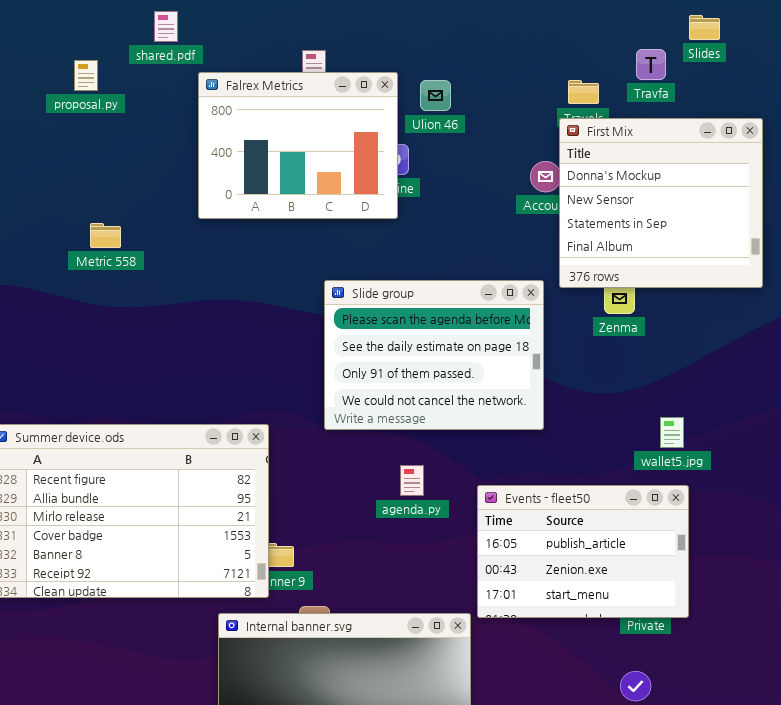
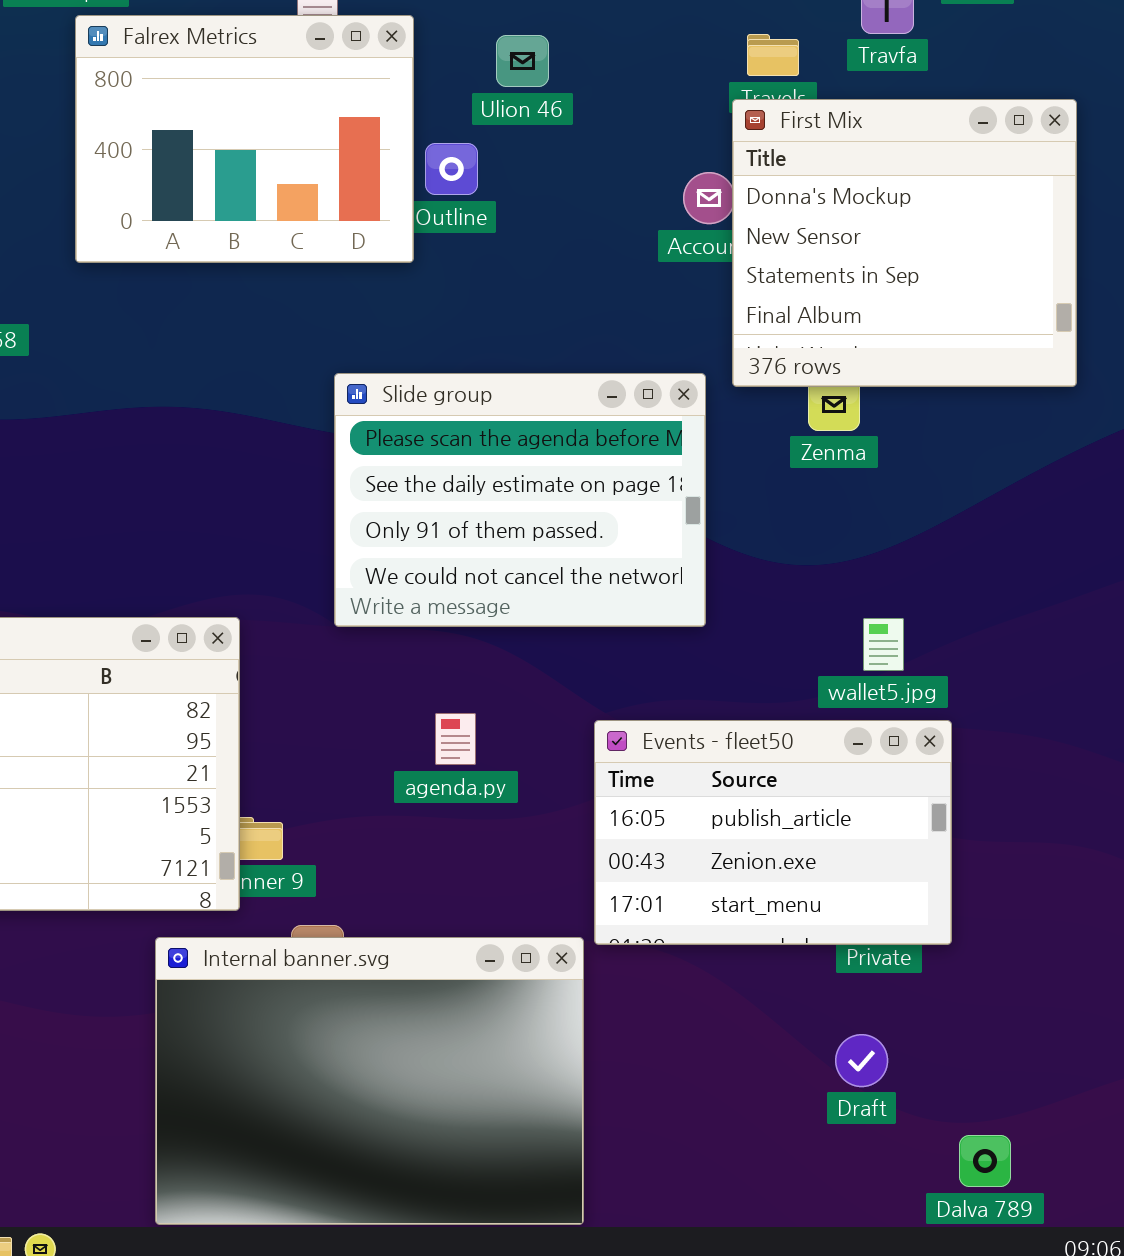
Falrex Metrics: [198,72,398,219] -> [75,15,414,263], moved
wallet5.jpg: [660,417,684,448] -> [863,618,904,671], moved
agenda.py: [400,465,424,496] -> [435,713,476,765], moved

